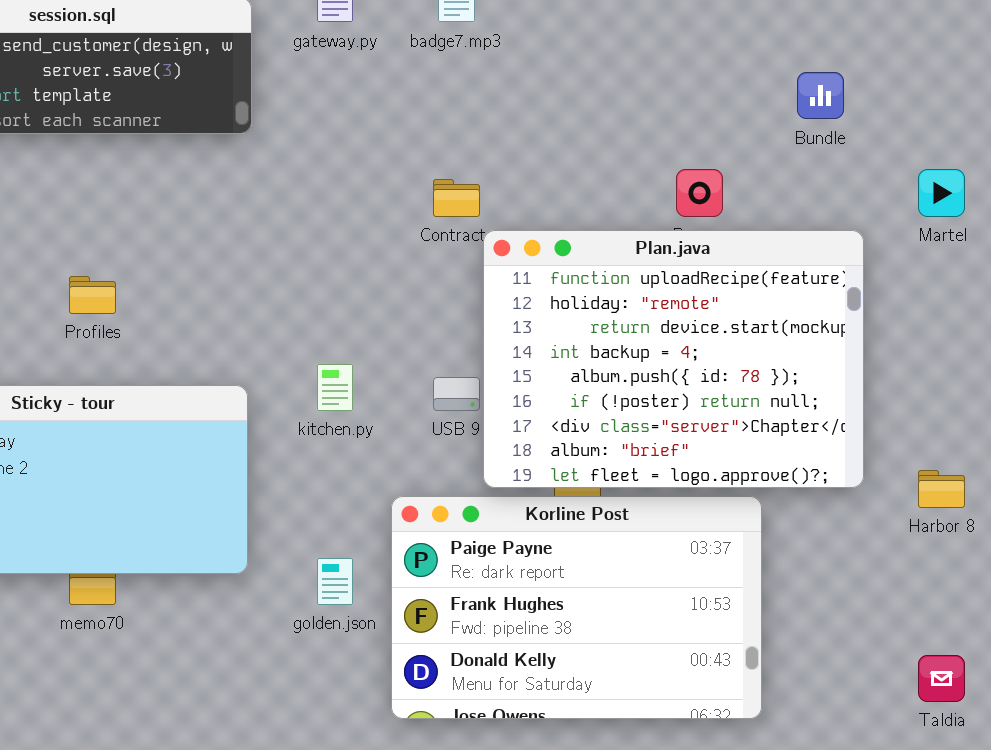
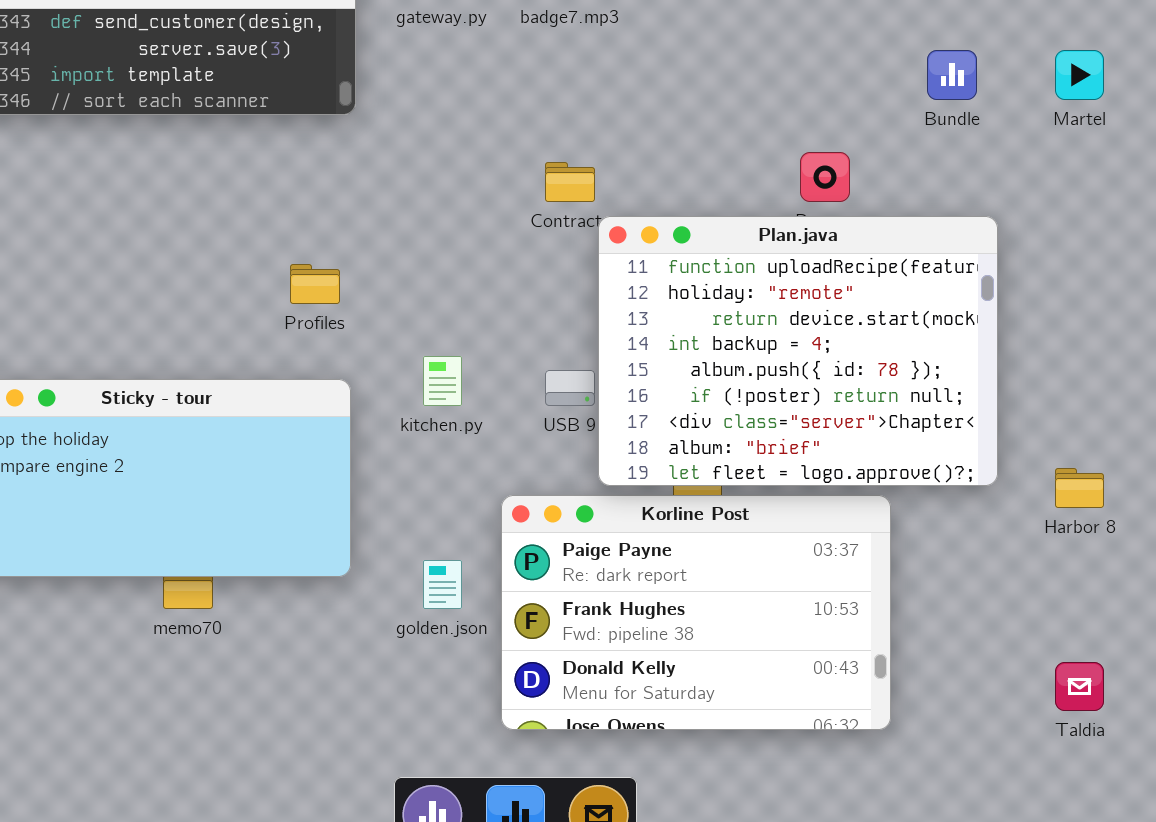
Martel: [918,169,965,217] -> [1055,50,1104,100], moved
Profiles: [69,276,116,314] -> [290,264,340,304], moved

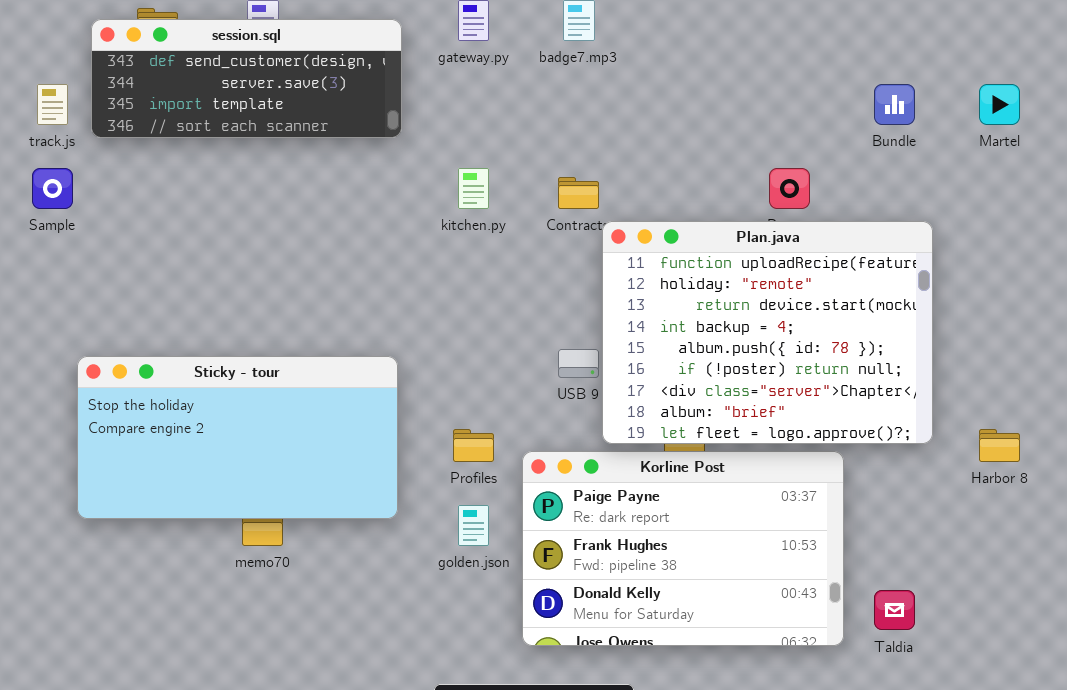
Profiles: [290,264,340,304] -> [453,429,494,462], moved
kitchen.py: [423,356,462,406] -> [458,168,489,209], moved
Taldia: [1055,662,1104,711] -> [874,590,915,630], moved

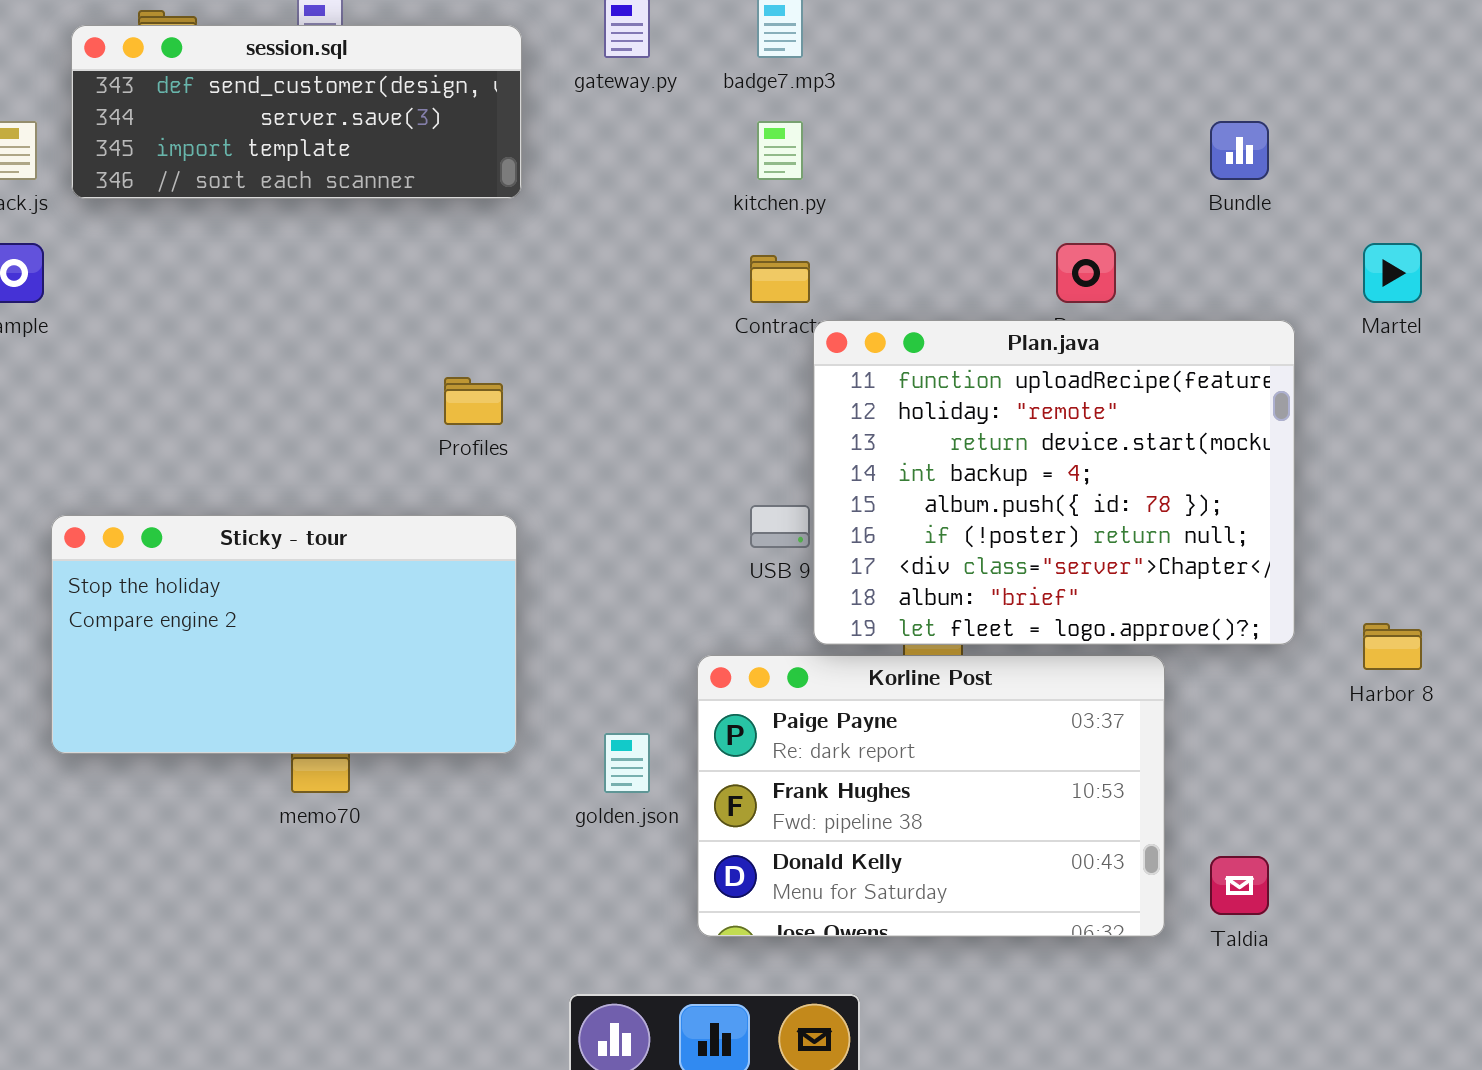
Martel: [979,84,1020,125] -> [1363,243,1422,303], moved
kitchen.py: [458,168,489,209] -> [757,121,803,180], moved
Profiles: [453,429,494,462] -> [444,377,503,425], moved

